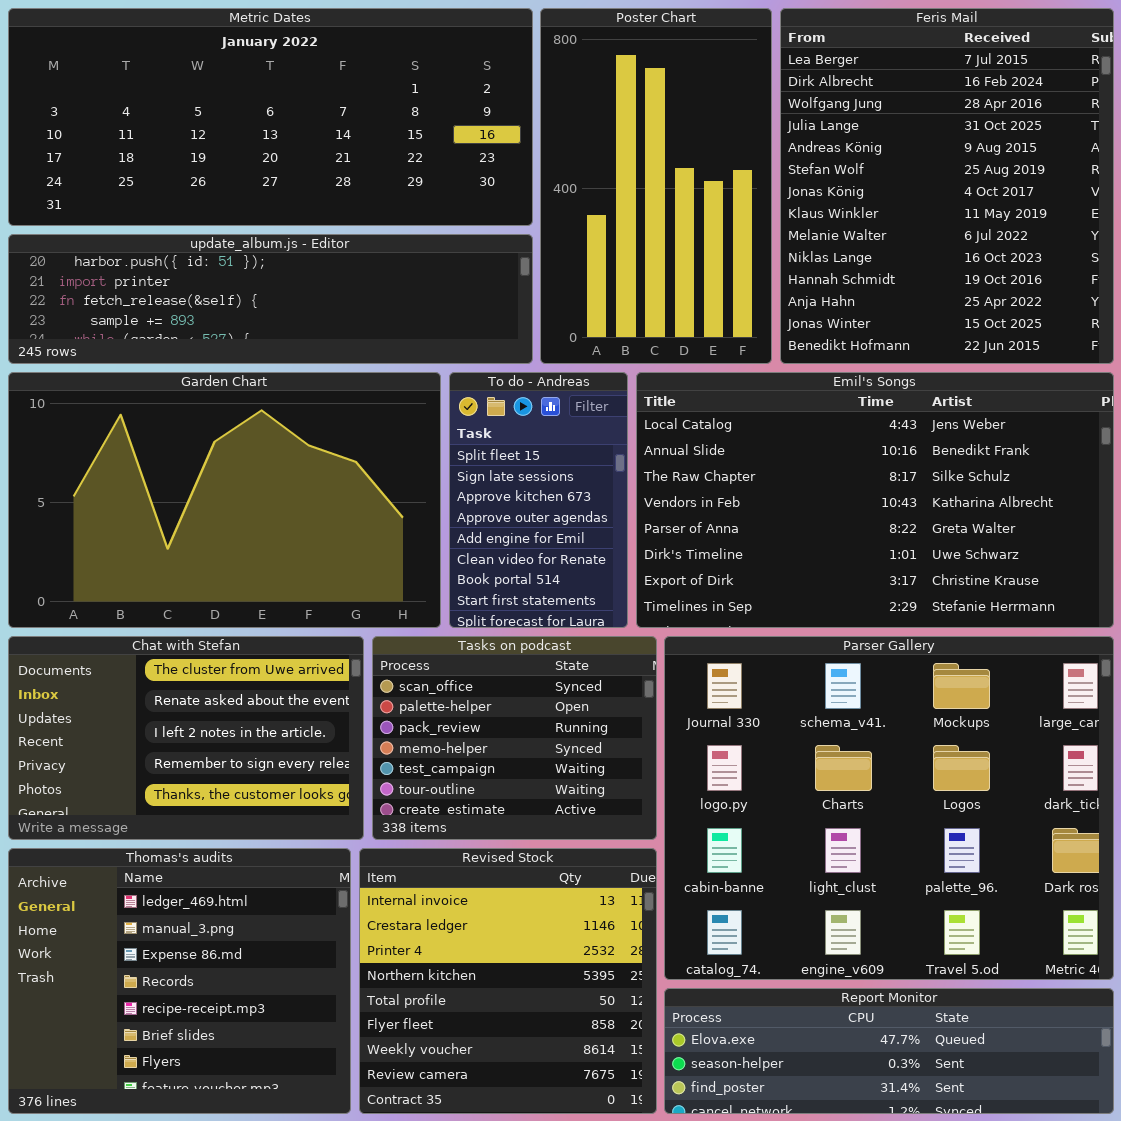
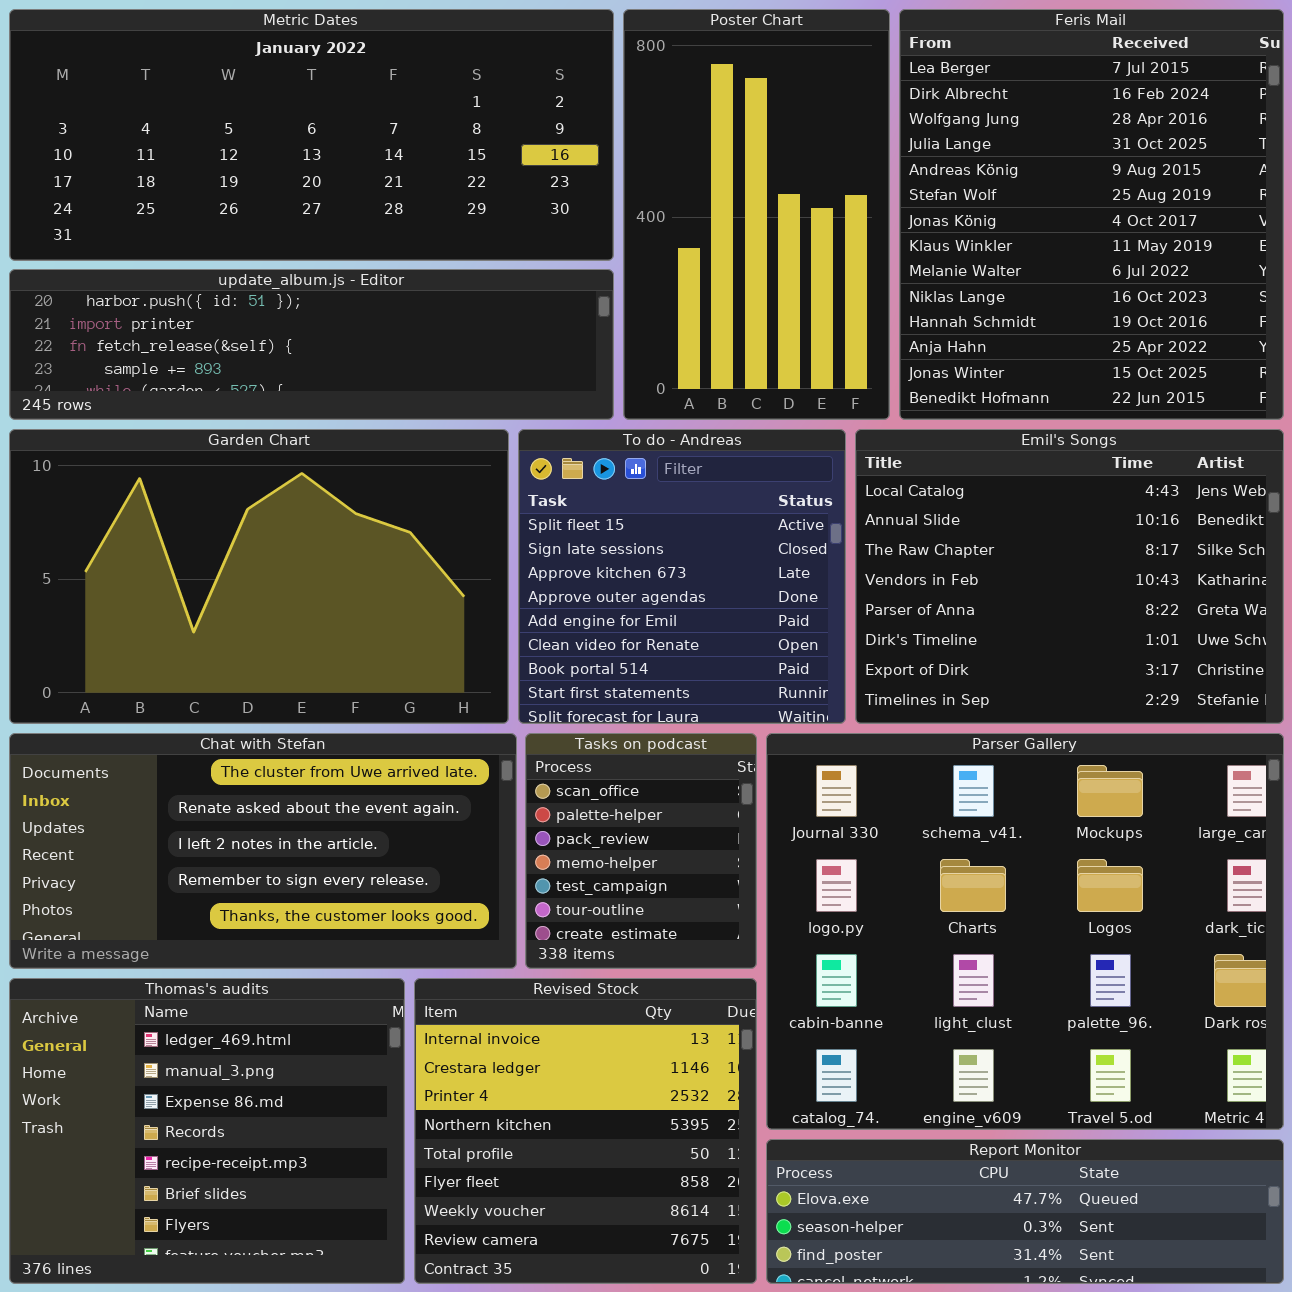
To do - Andreas: [449,372,628,628] -> [518,429,846,724], resized
Emil's Songs: [636,372,1114,628] -> [855,429,1284,724], resized
Chat with Stefan: [8,636,364,840] -> [9,733,517,969], resized
Tasks on podcast: [372,636,657,840] -> [525,733,757,969], resized

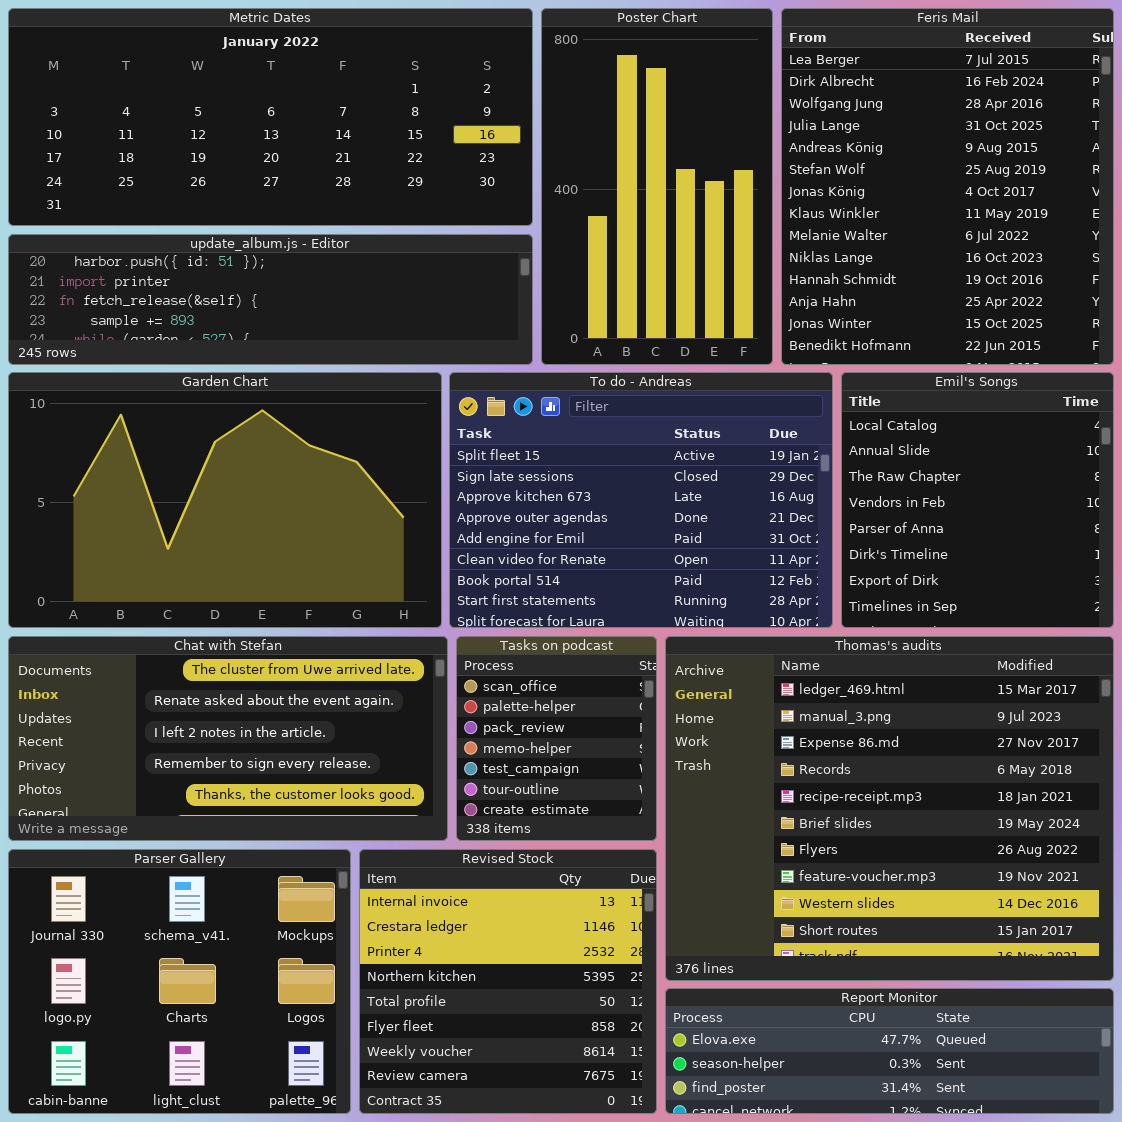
To do - Andreas: [518,429,846,724] -> [449,372,833,628], resized
Emil's Songs: [855,429,1284,724] -> [841,372,1114,628], resized
Parser Gallery: [766,733,1284,1130] -> [8,849,351,1114], moved, resized
Thomas's audits: [9,978,405,1284] -> [665,636,1114,981], moved, resized

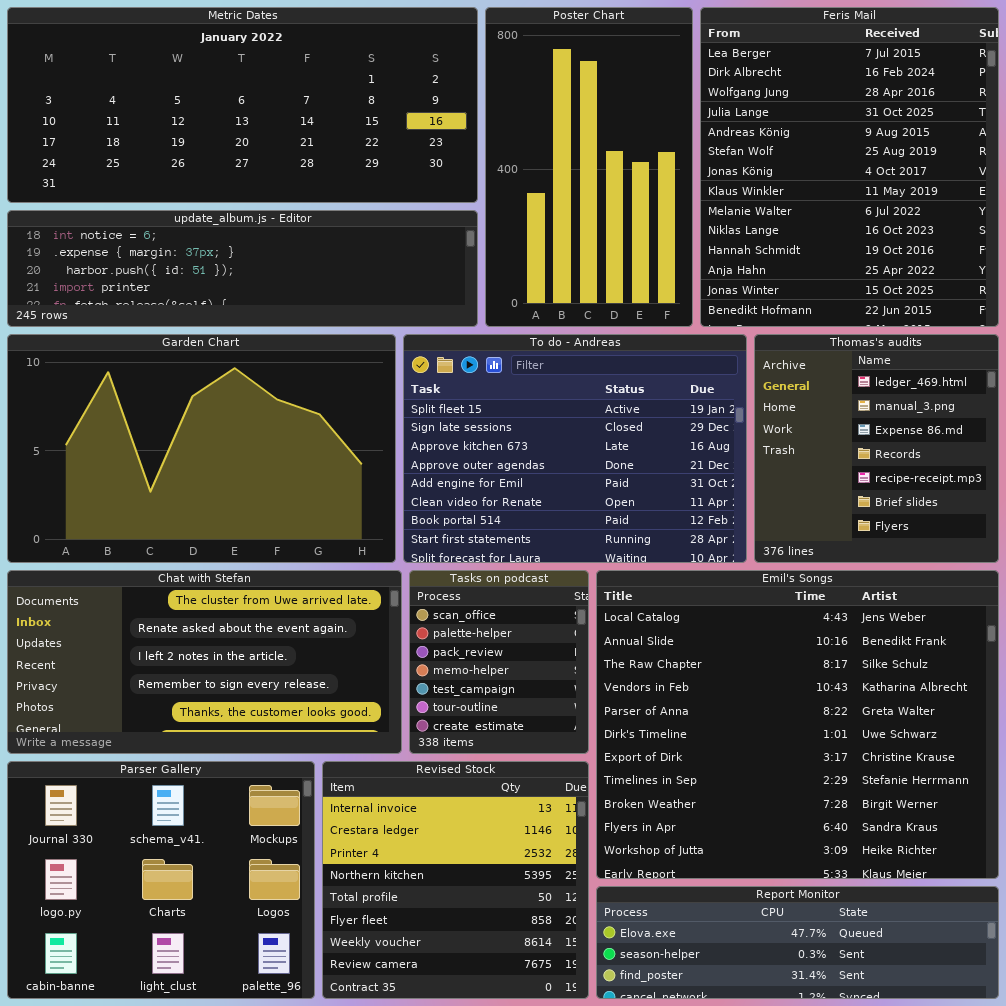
update_album.js - Editor: [8,234,533,365] -> [7,210,478,327], scrolled up 2 rows
Emil's Songs: [841,372,1114,628] -> [596,570,999,879], moved, resized
Thomas's audits: [665,636,1114,981] -> [754,334,999,563], moved, resized

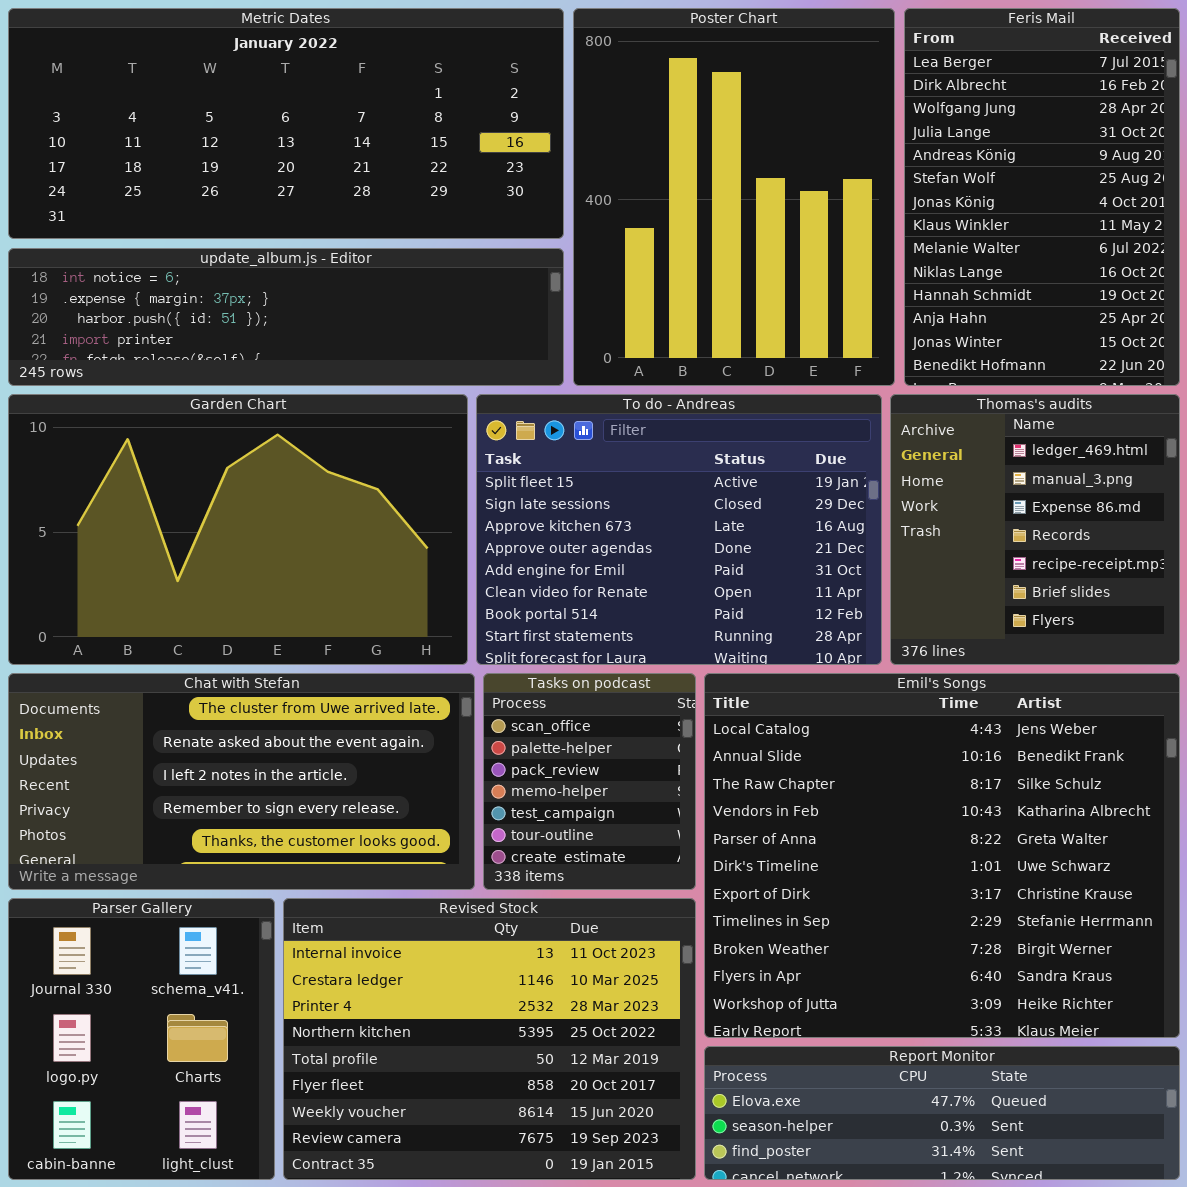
Poster Chart: [485,7,693,327] -> [573,8,895,386], resized
Feris Mail: [700,7,999,327] -> [904,8,1180,386], resized
Parser Gallery: [7,761,315,999] -> [8,898,275,1180], resized
Revised Stock: [322,761,589,999] -> [283,898,696,1180], resized

